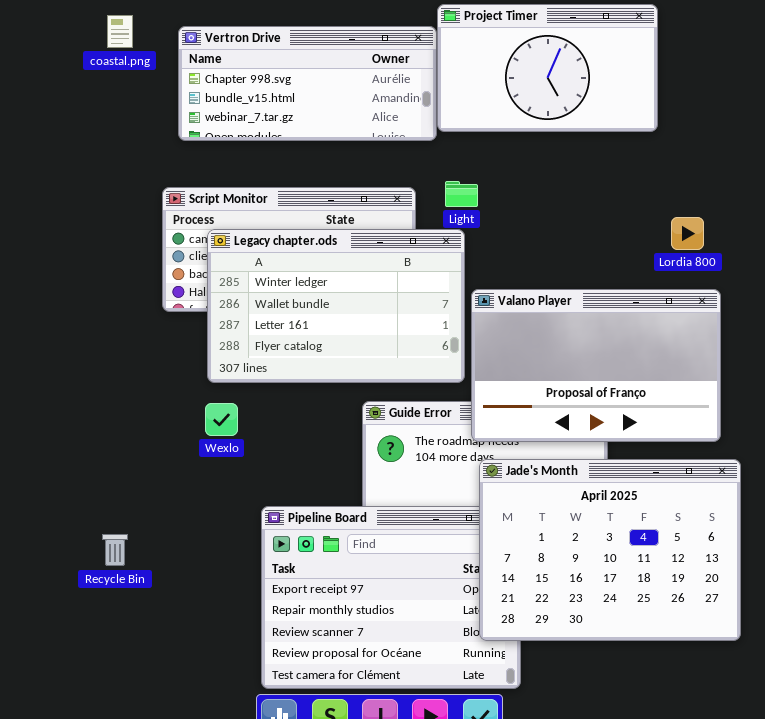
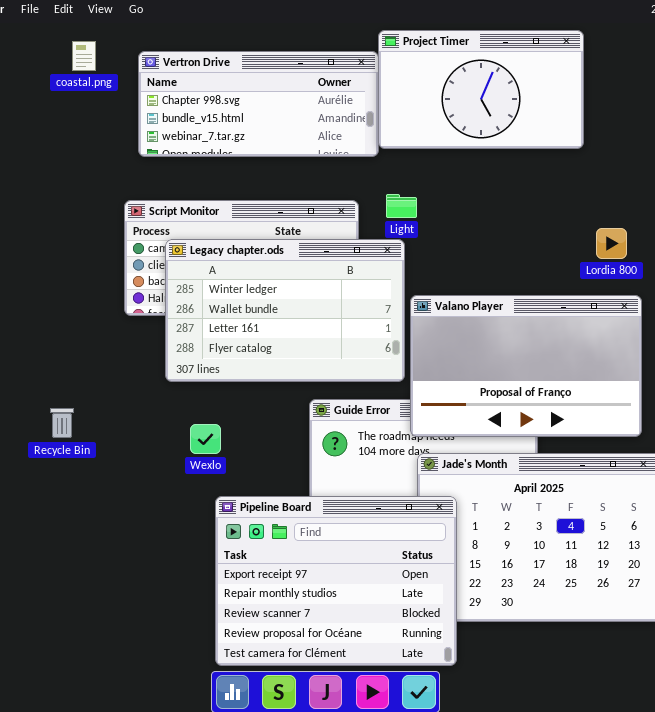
Wexlo: [205,403,238,436] -> [190,424,221,454], moved
Pipeline Board: [261,506,521,689] -> [215,496,457,666], raised
Recycle Bin: [102,534,128,566] -> [50,408,74,438], moved

